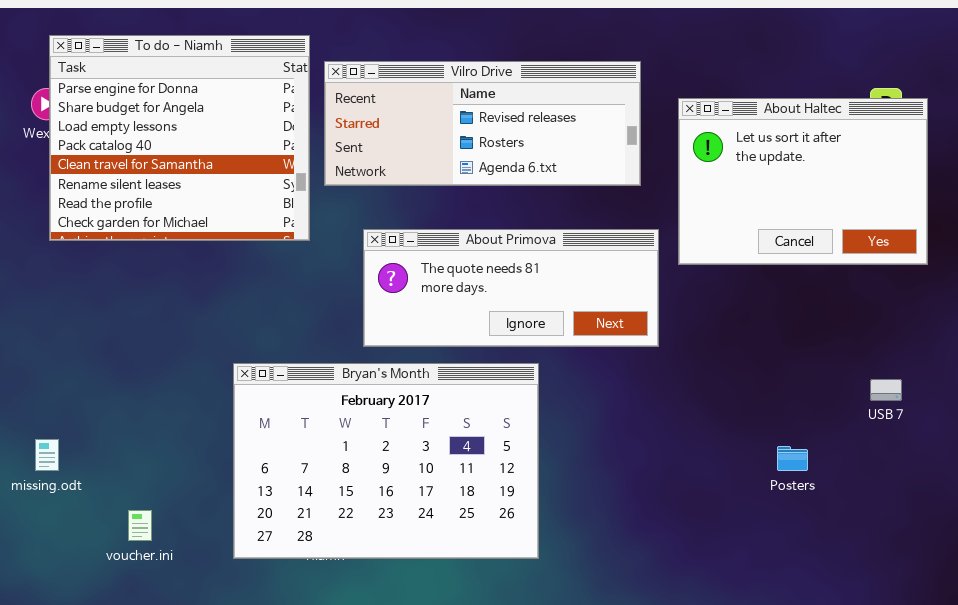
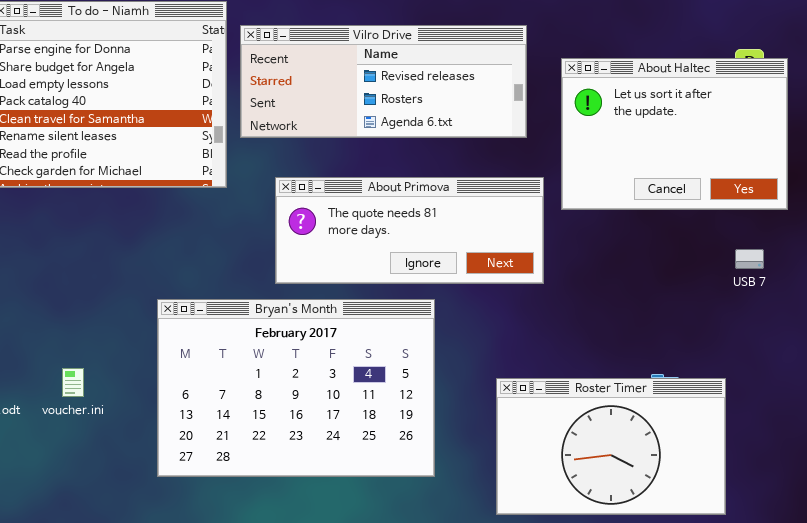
USB 7: [870,379,902,401] -> [735,249,764,269], moved
Roster Timer: none -> [496,378,726,515], opened
voucher.ini: [128,510,152,541] -> [62,368,84,397], moved

